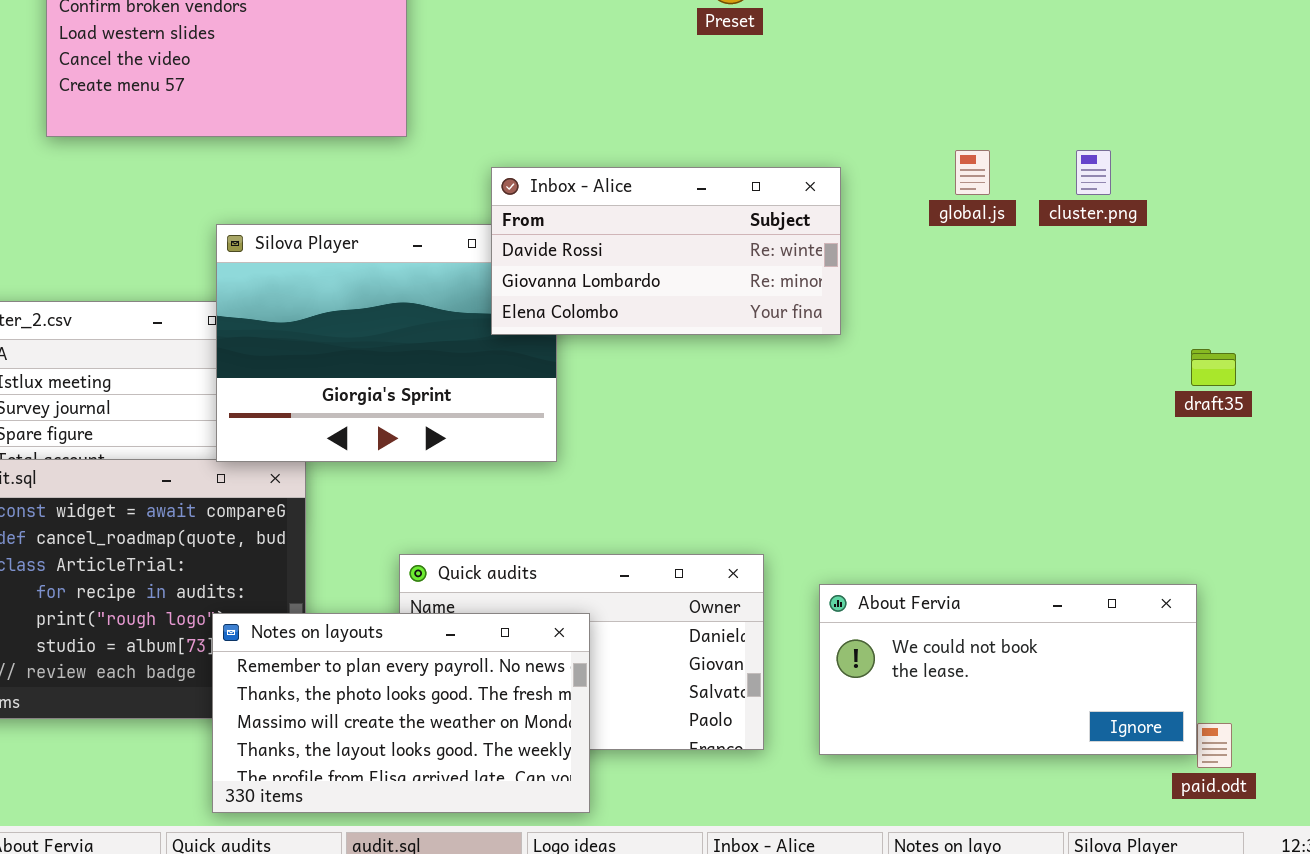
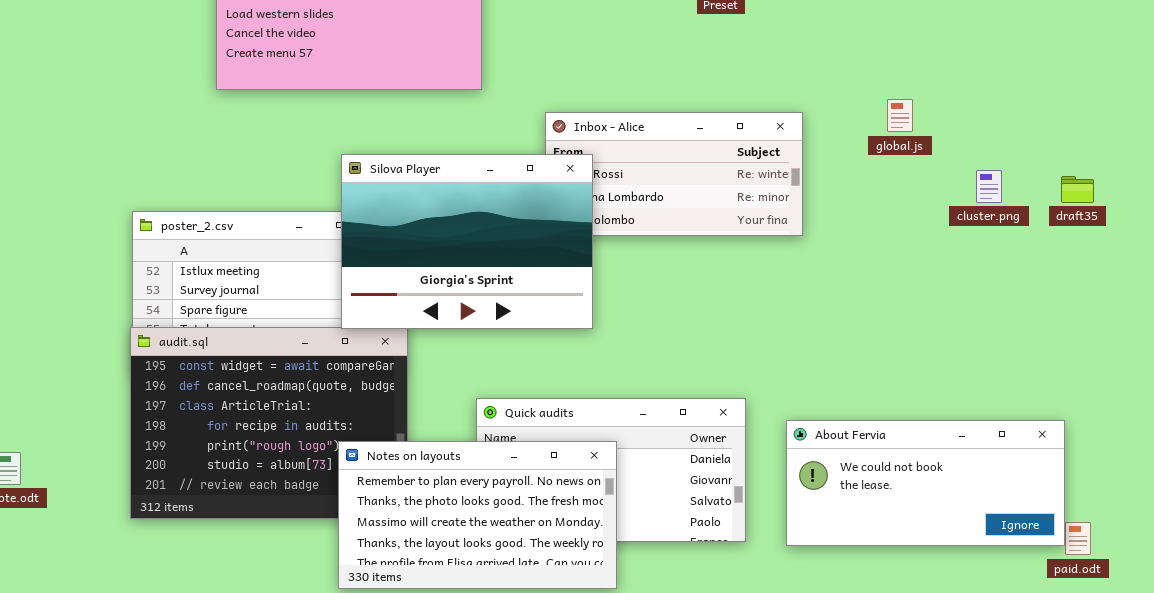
cluster.png: [1076,150,1111,195] -> [976,170,1002,203], moved
Silova Player: [216,224,557,462] -> [341,154,593,329], raised
draft35: [1191,349,1236,386] -> [1061,176,1094,203], moved

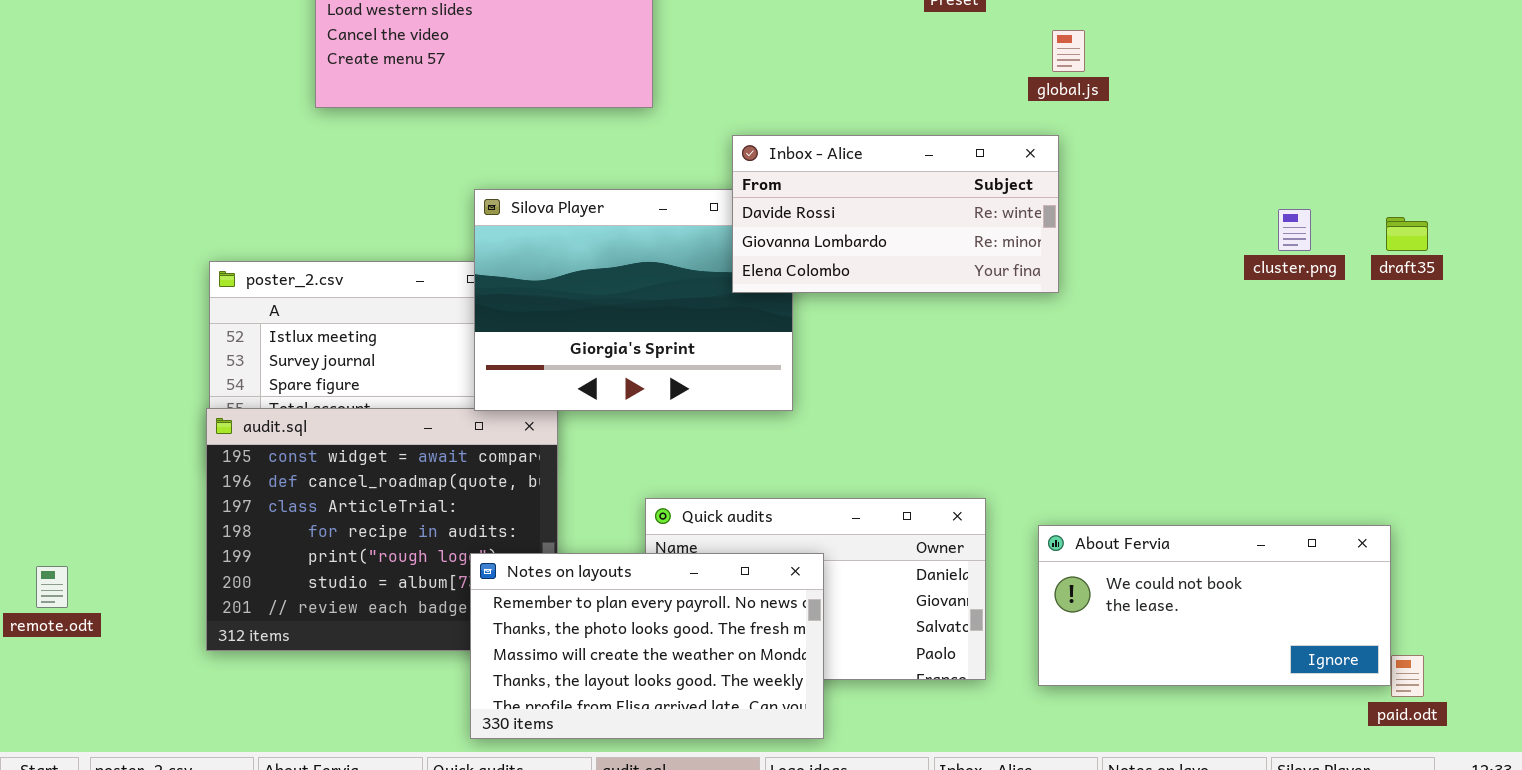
global.js: [887,99,913,132] -> [1052,30,1085,72], moved
Inbox - Alice: [545,112,803,236] -> [732,135,1059,293], raised

